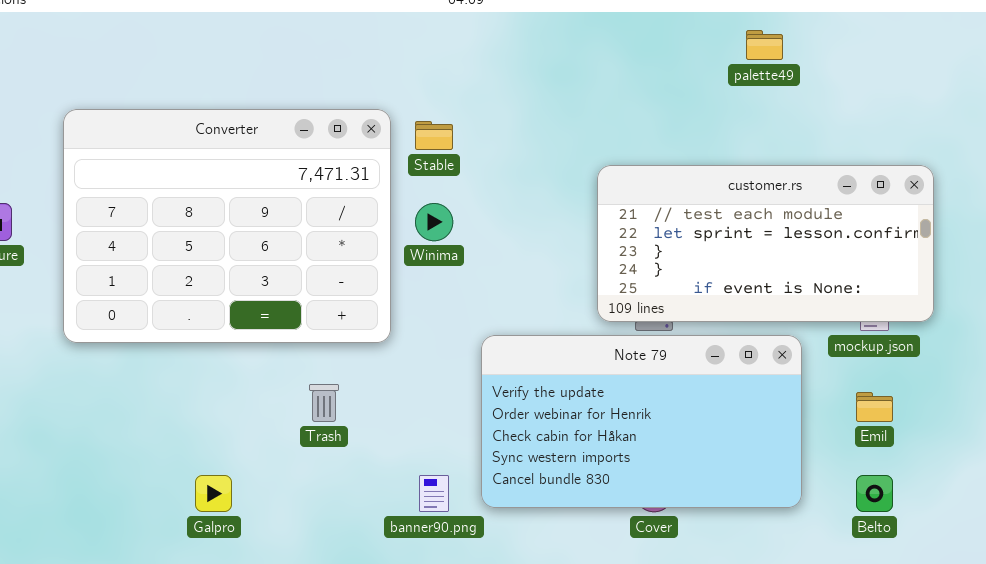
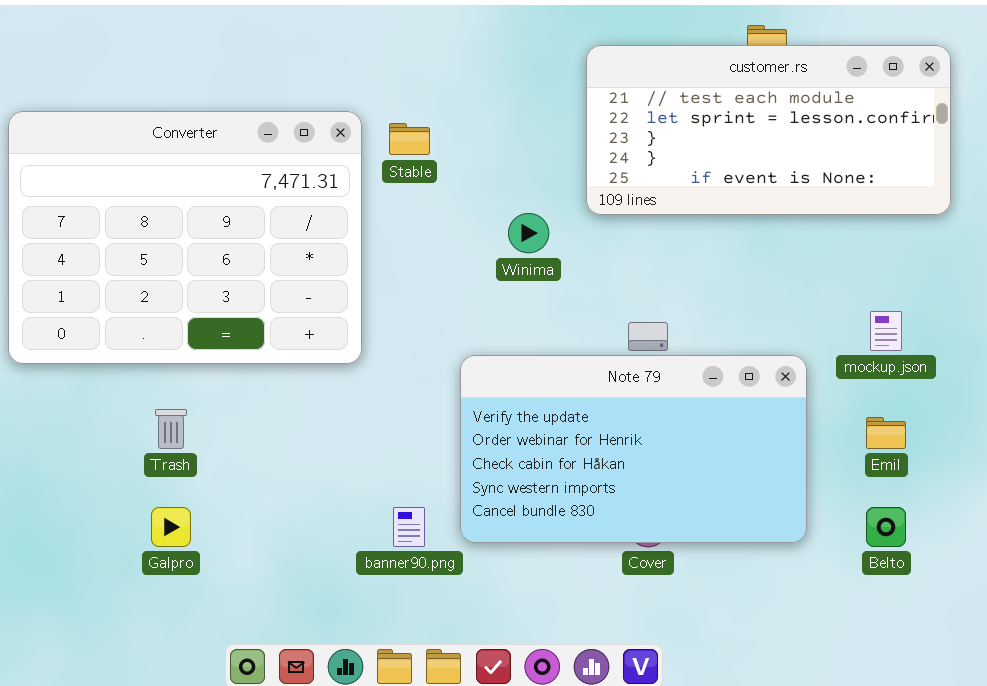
customer.rs: [597,165,934,322] -> [586,45,951,215], moved
Winima: [415,203,453,241] -> [508,213,549,253], moved
Trash: [309,384,339,422] -> [155,409,187,449], moved

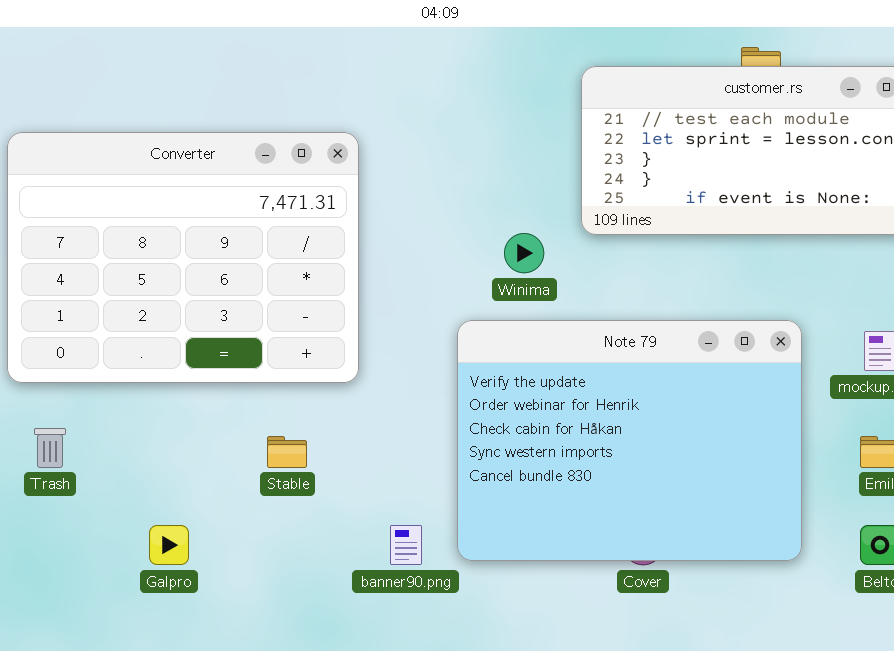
Stable: [389,123,430,155] -> [267,436,307,468], moved
Note 79: [460,355,807,543] -> [457,320,802,561], resized
Trash: [155,409,187,449] -> [34,428,66,468], moved

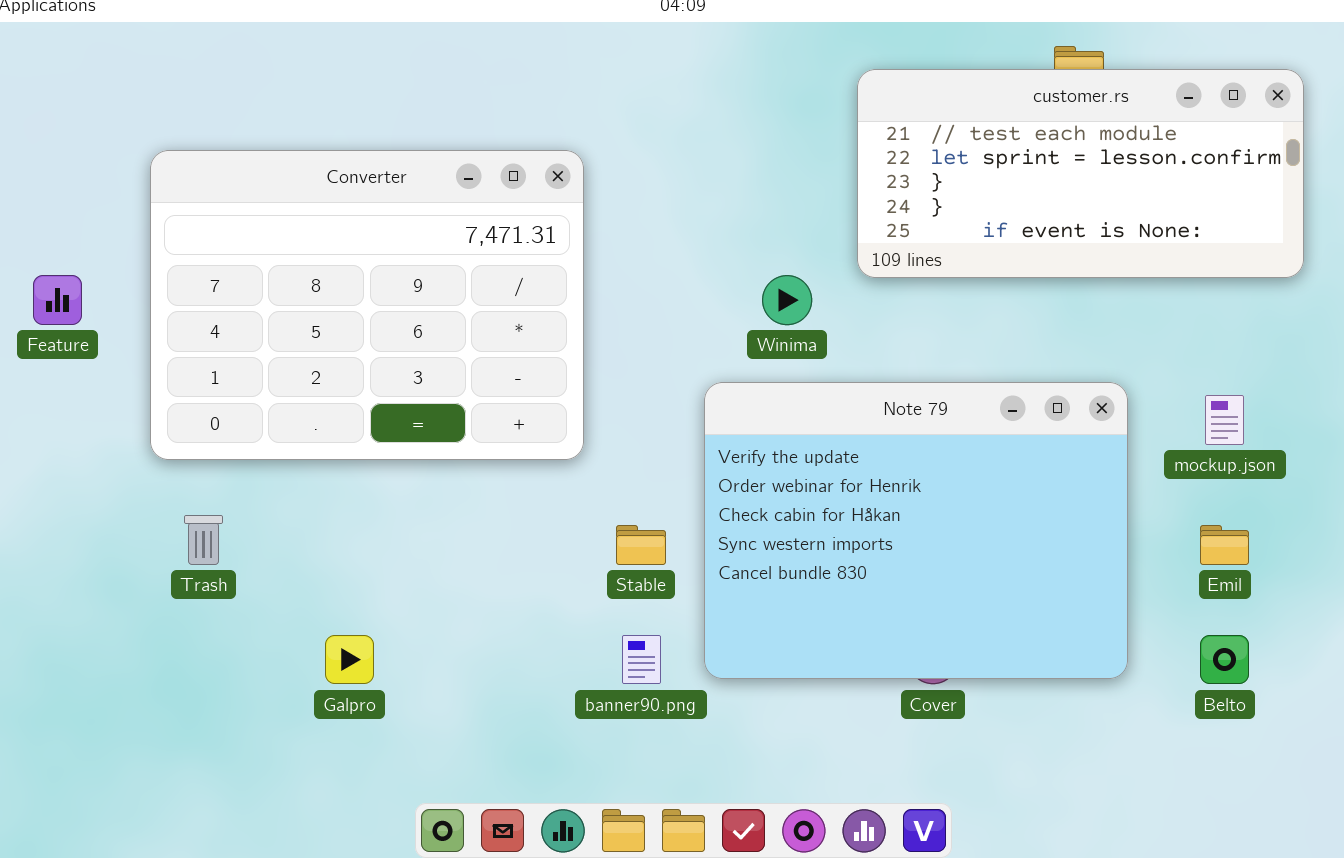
Stable: [267,436,307,468] -> [616,525,666,565], moved

